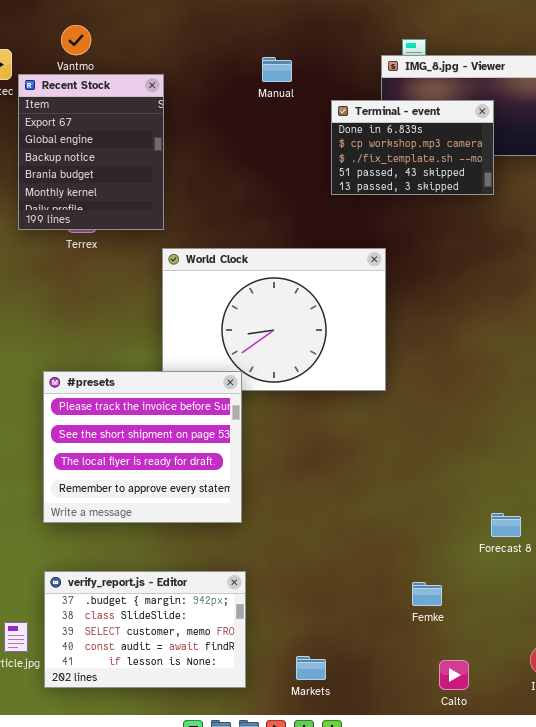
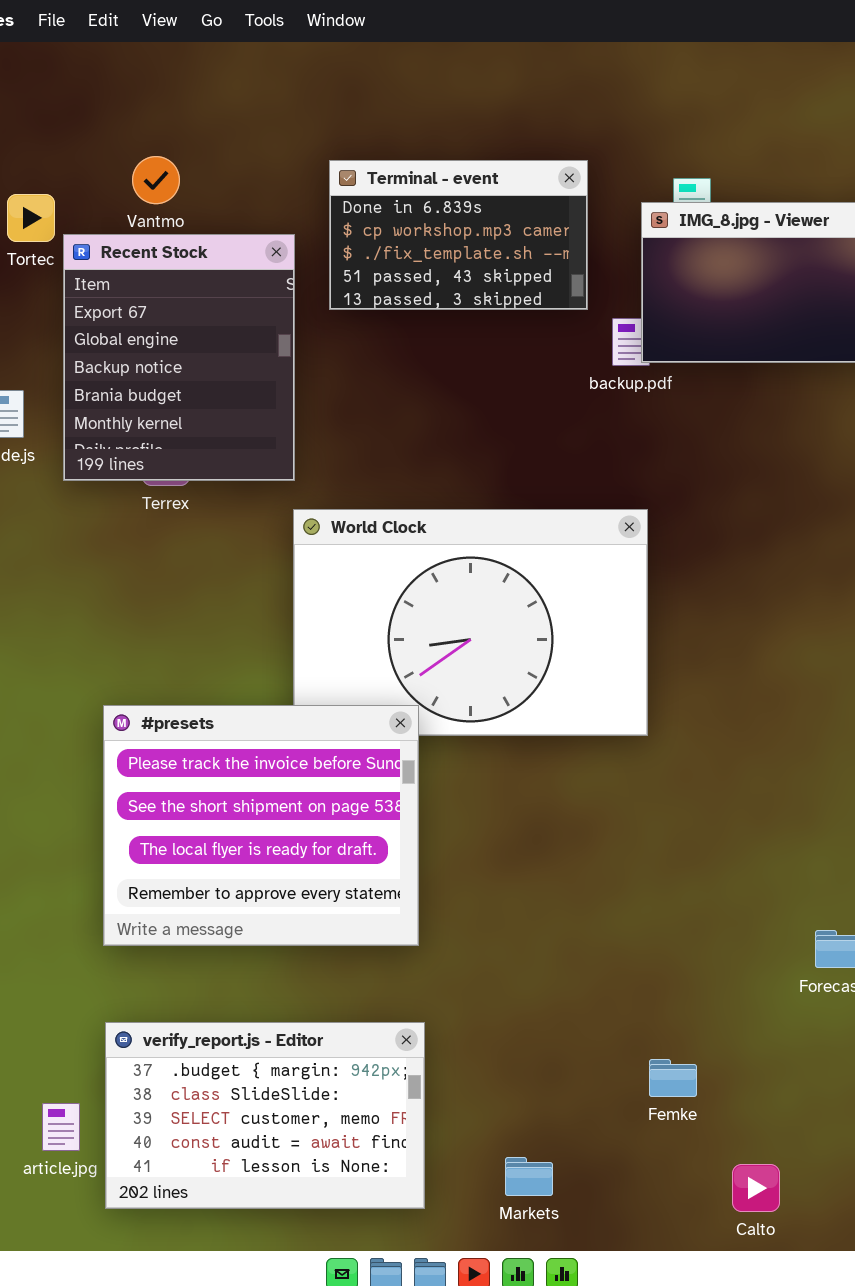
Terminal - event: [331,100,494,195] -> [329,160,588,310], moved
Femke: [412,582,442,606] -> [649,1059,697,1097], moved

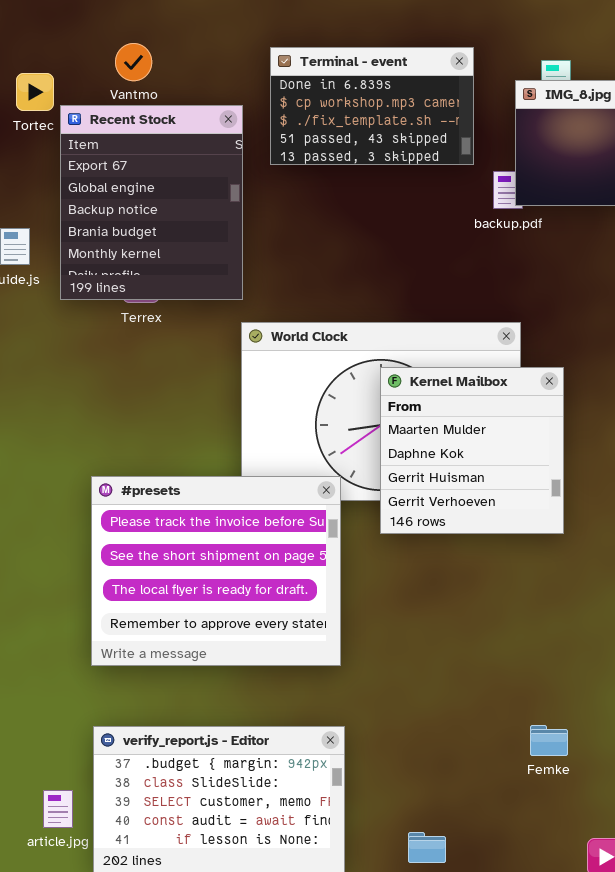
Kernel Mailbox: none -> [380,367,564,534], opened
Femke: [649,1059,697,1097] -> [530,725,568,756], moved

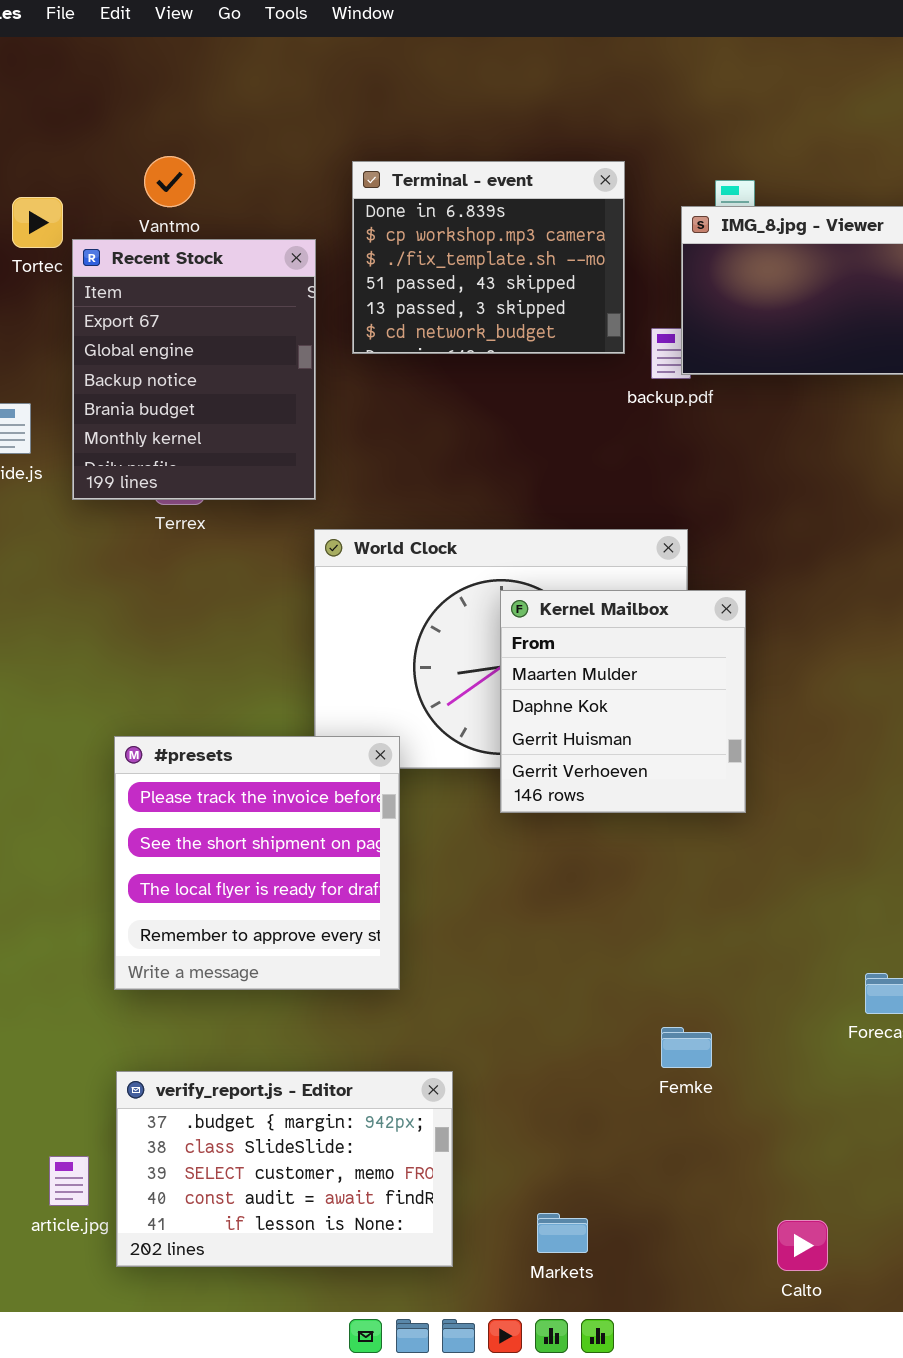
Terminal - event: [270,47,474,165] -> [352,161,625,354], resized
#presets: [91,476,341,666] -> [114,736,400,990], resized
Femke: [530,725,568,756] -> [661,1027,712,1068], moved

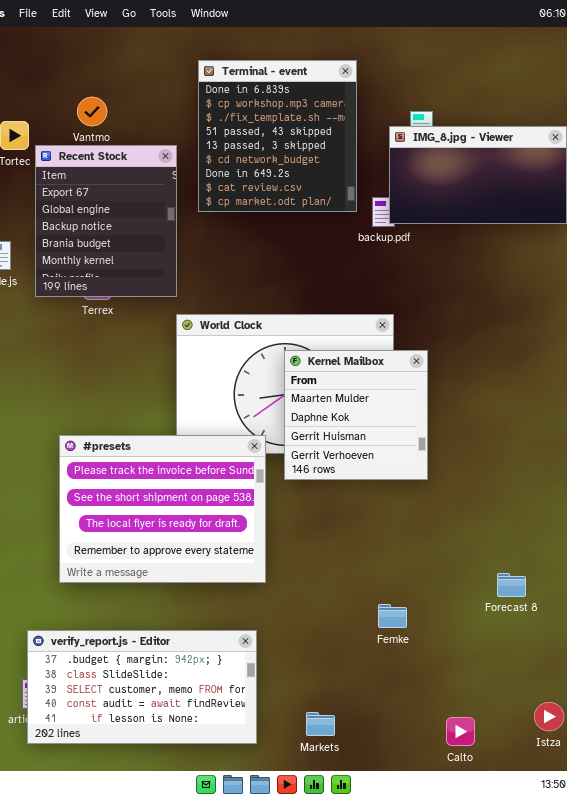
Terminal - event: [352,161,625,354] -> [198,60,357,212], resized
#presets: [114,736,400,990] -> [59,435,266,583], resized
verify_report.js - Editor: [116,1071,453,1267] -> [27,630,257,744], resized

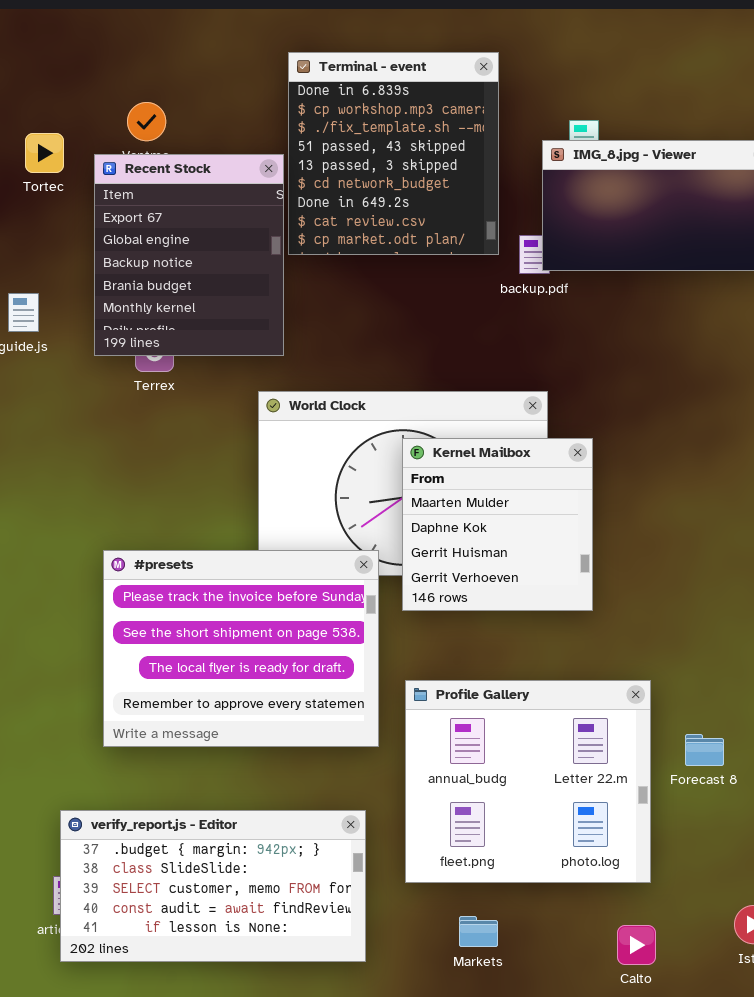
Recent Stock: [35,145,177,297] -> [94,154,284,356], moved
Profile Gallery: none -> [405,680,651,883], opened
Markets: [306,712,335,736] -> [459,916,498,947], moved

